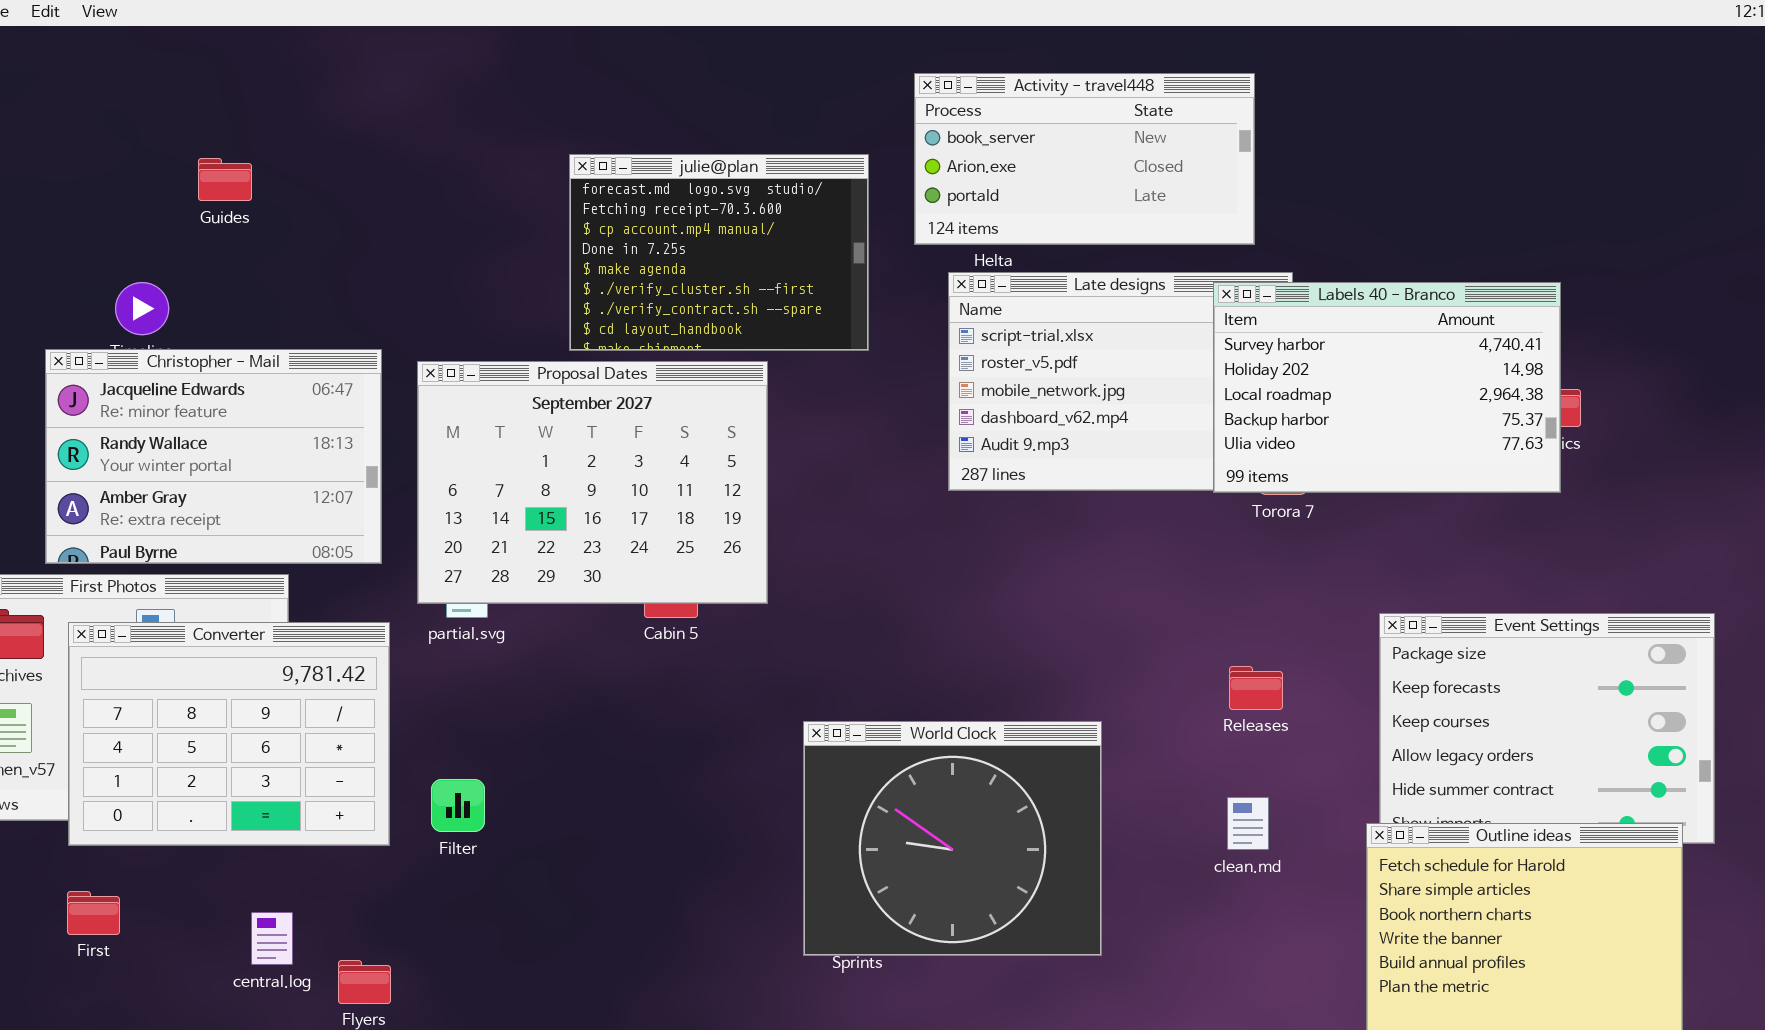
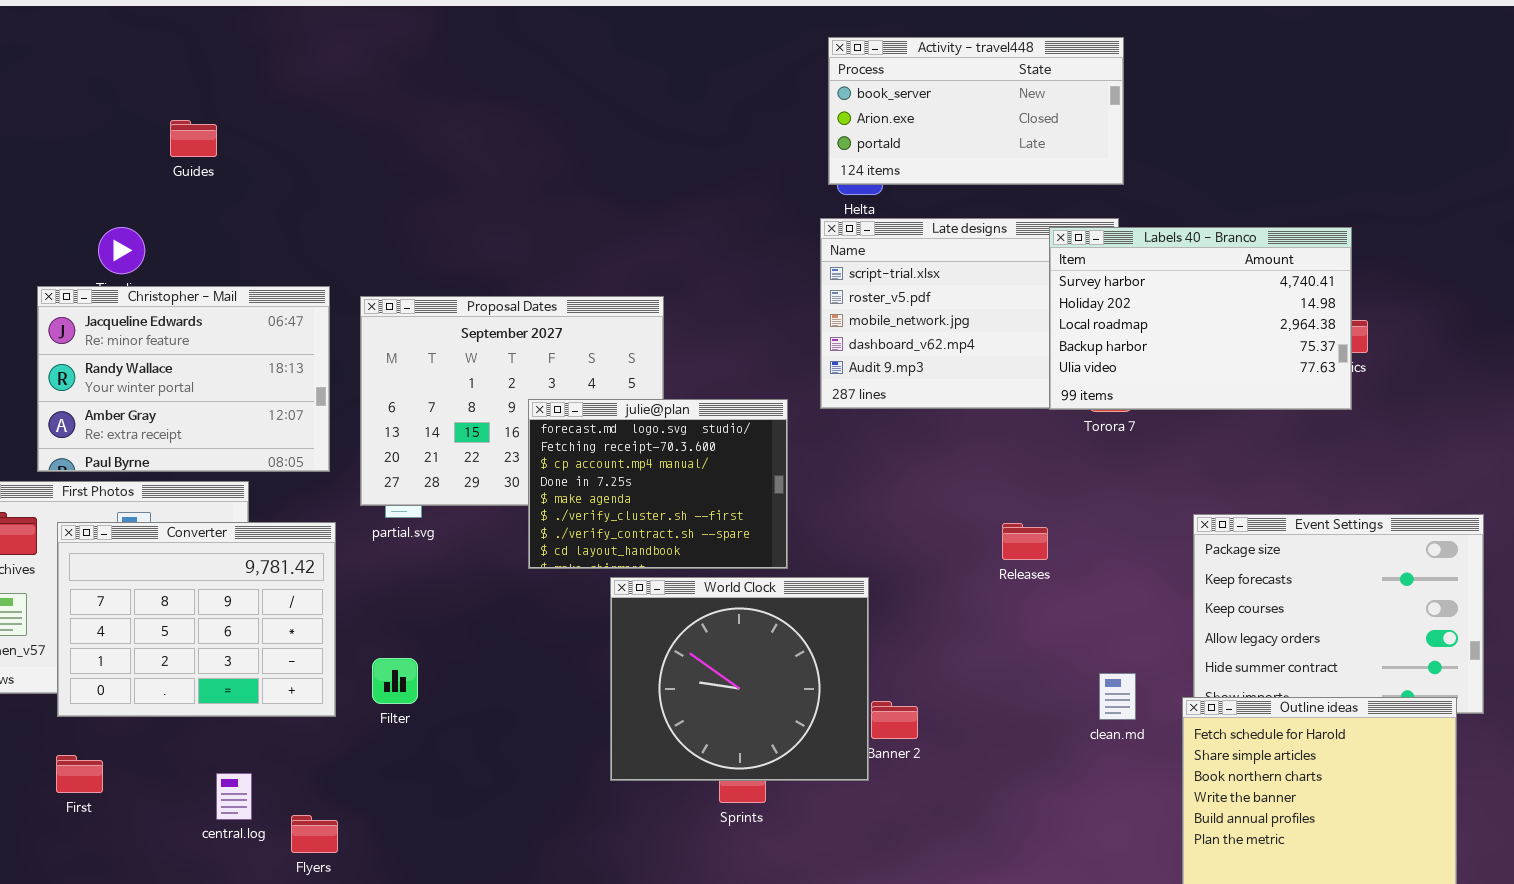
Activity - travel448: [914,73,1255,245] -> [828,37,1124,185], moved
julie@plan: [569,154,869,351] -> [528,399,788,569], moved
Releases: [1229,666,1283,710] -> [1002,523,1048,560], moved
World Clock: [803,721,1102,956] -> [610,577,869,781], moved
clean.md: [1227,797,1269,850] -> [1099,673,1136,720], moved

